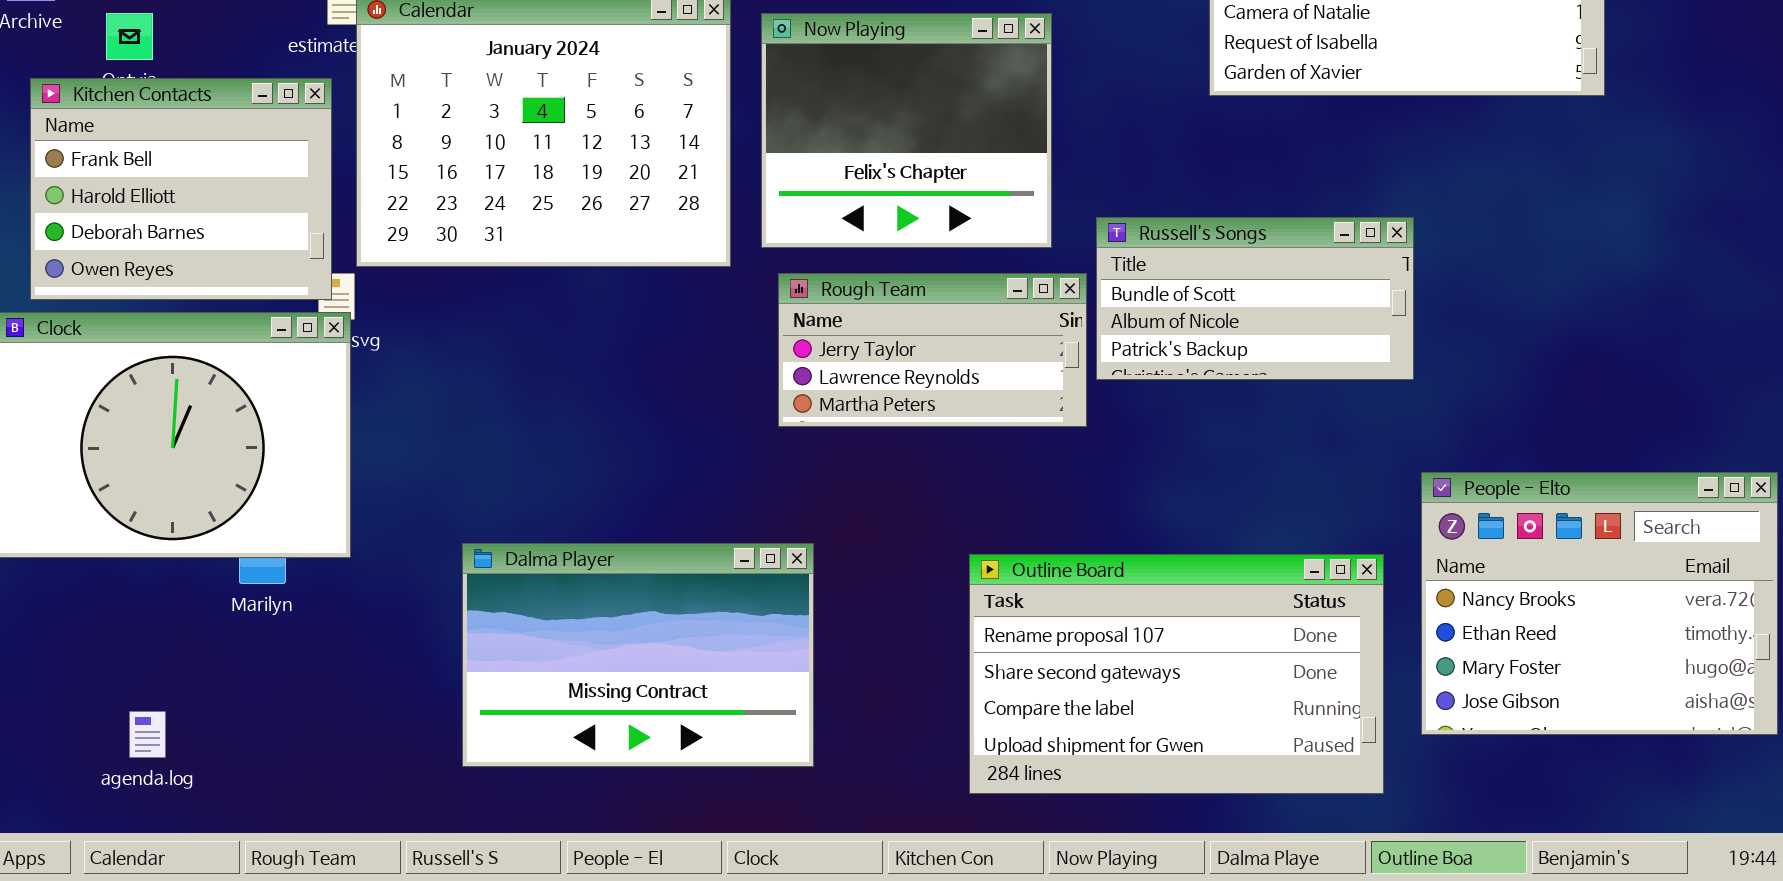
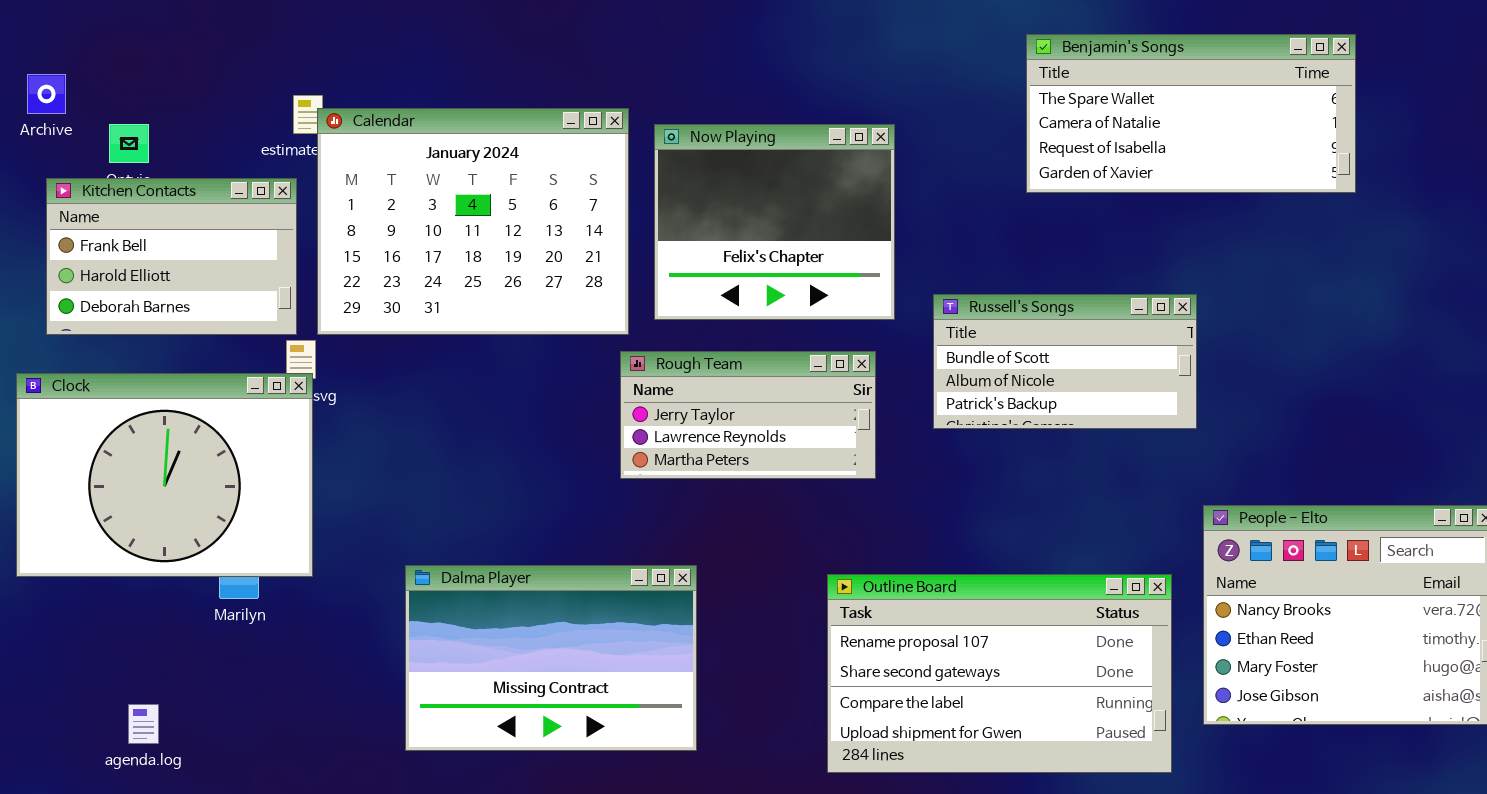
Kitchen Contacts: [30,78,332,300] -> [46,178,297,335], resized
Rough Team: [778,273,1087,427] -> [620,351,876,479], moved

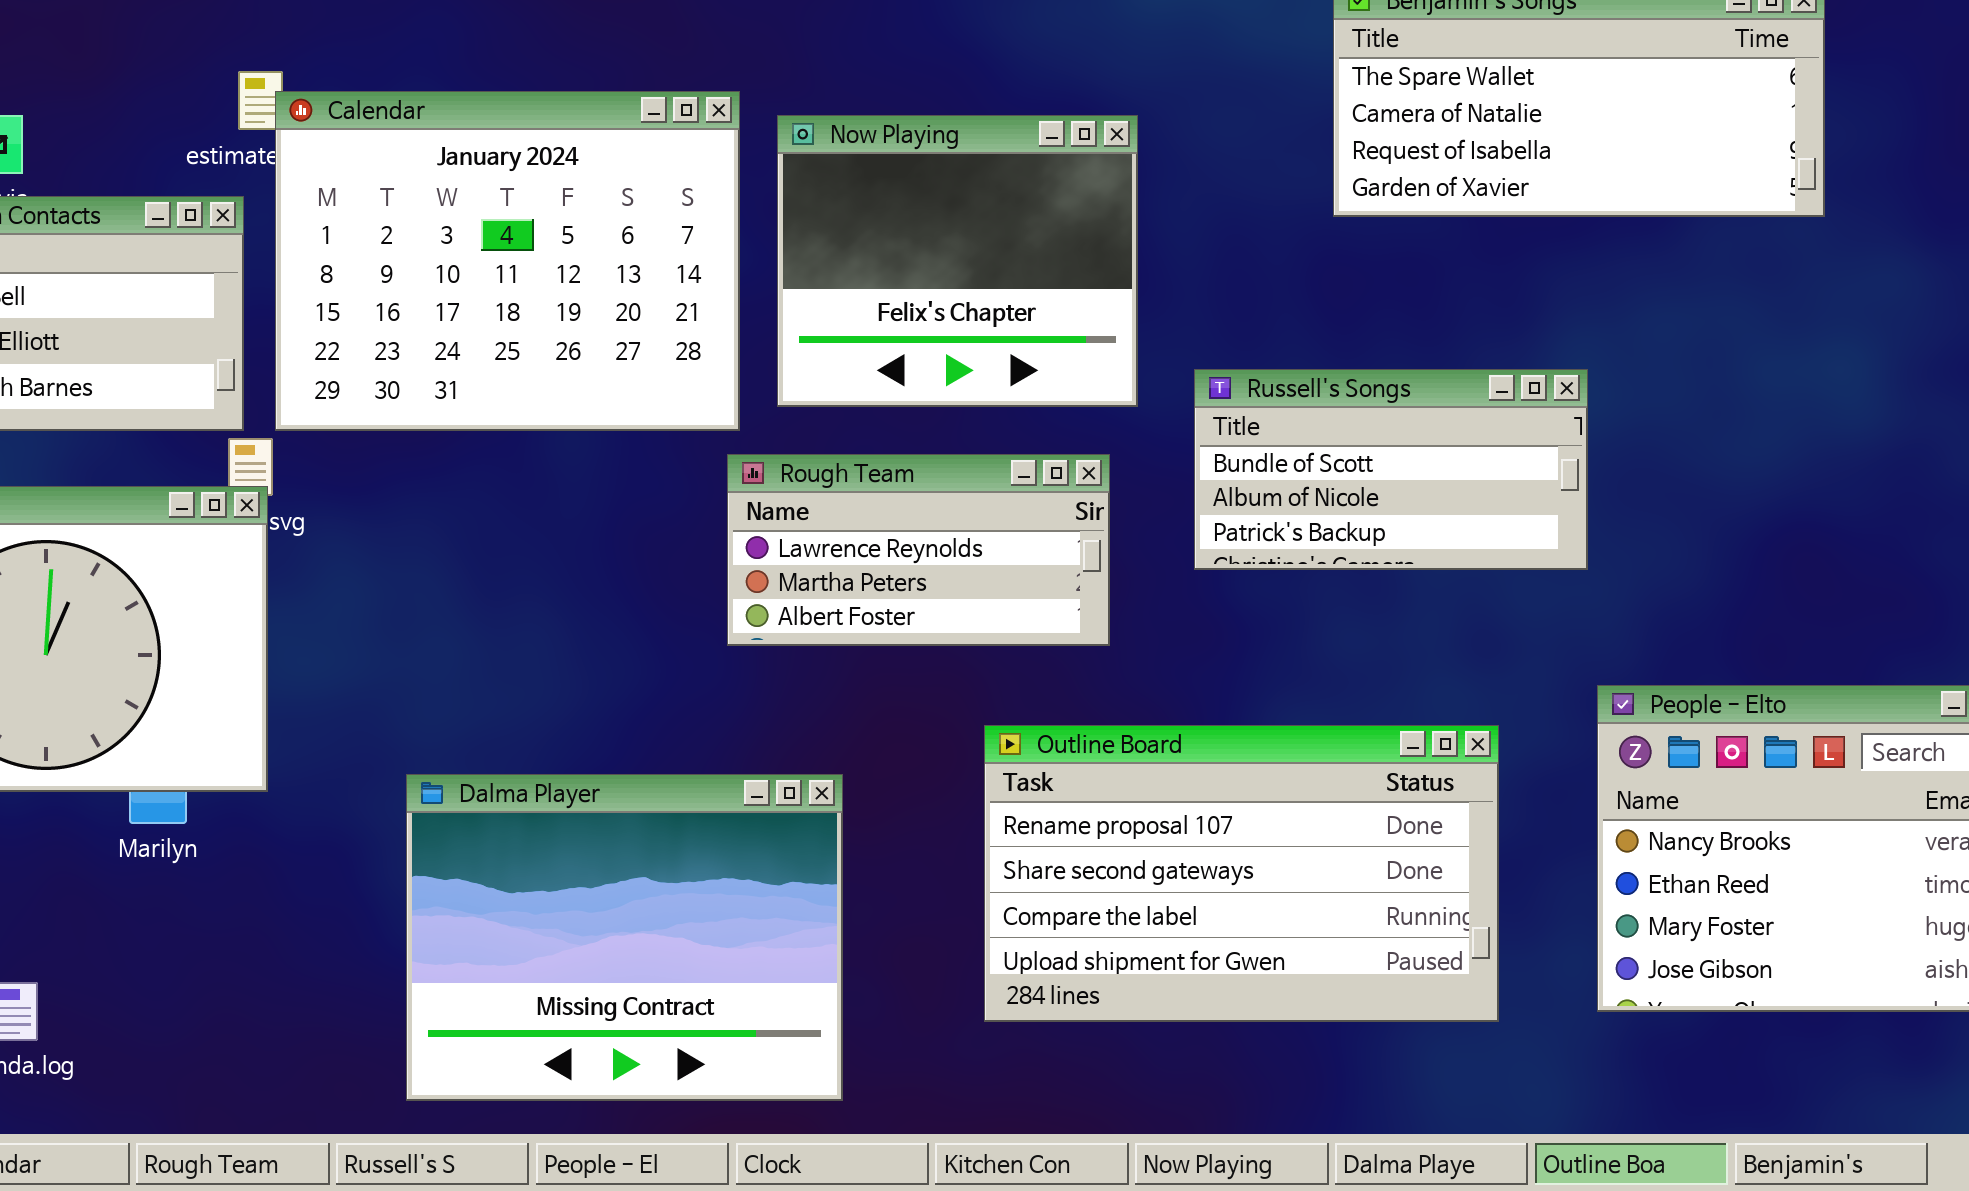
Rough Team: [620,351,876,479] -> [727,454,1110,646], scrolled down 1 row
Dalma Player: [405,565,697,751] -> [406,774,843,1101], resized
Outline Board: [827,574,1172,773] -> [984,725,1499,1022], moved

